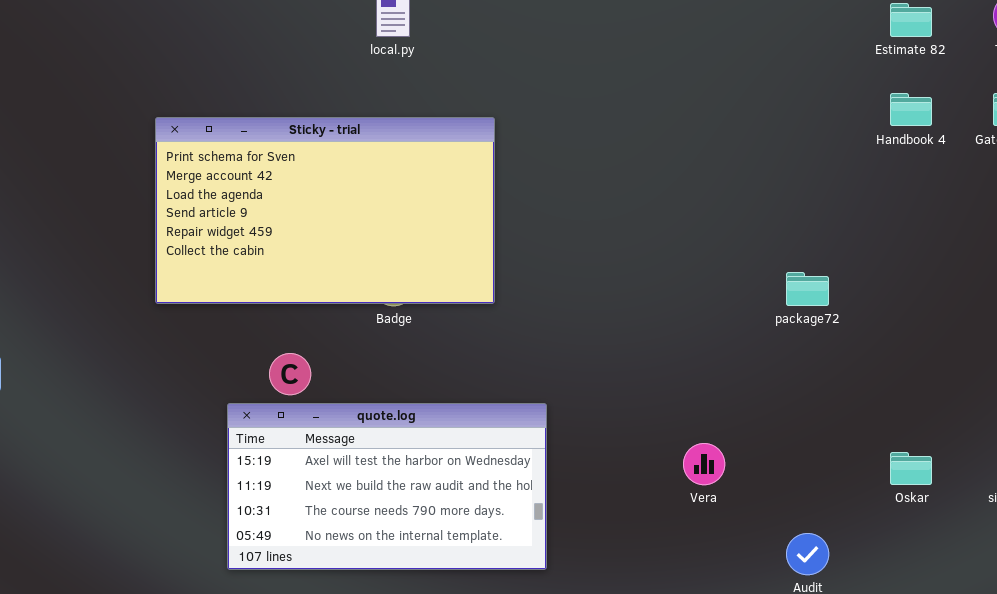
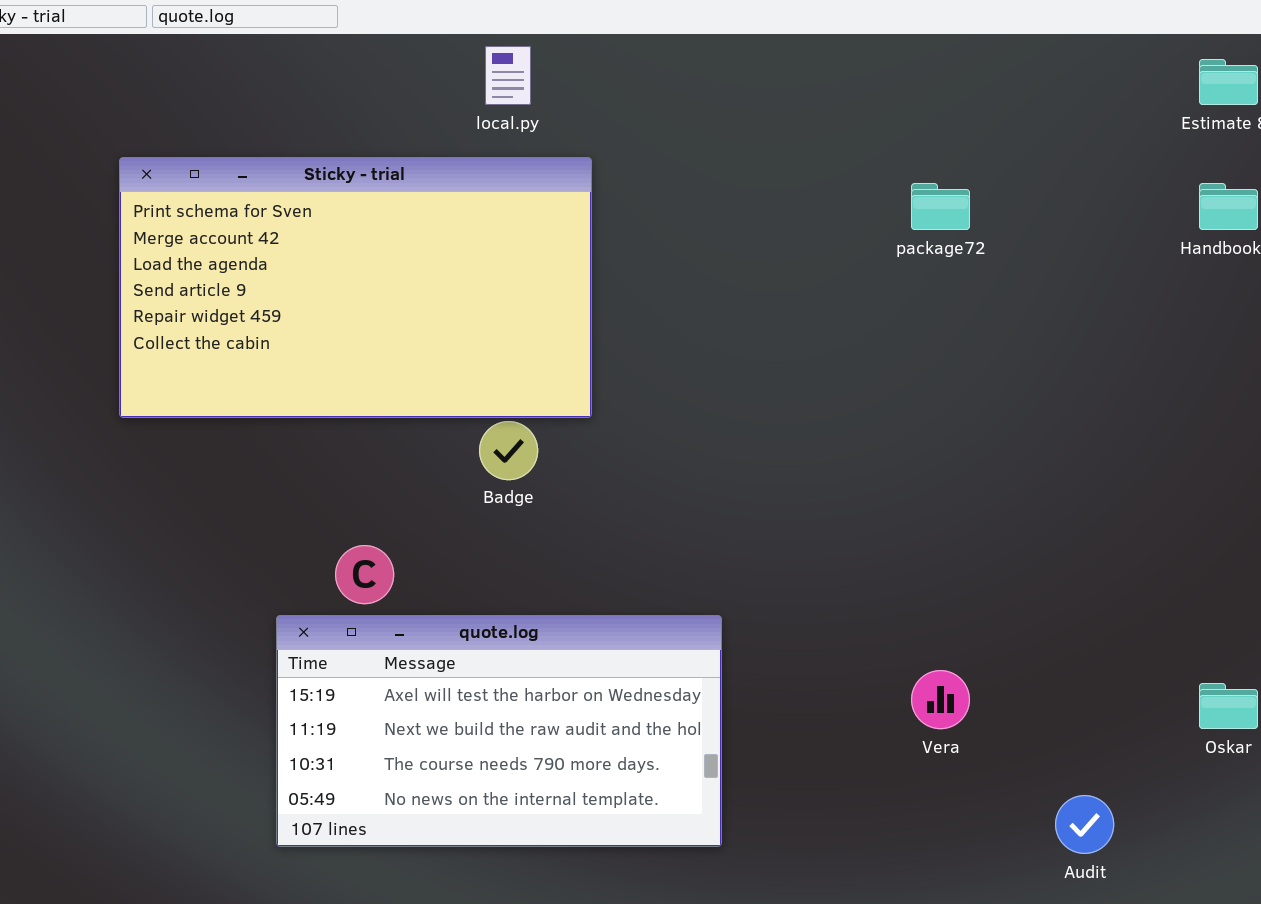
Sticky - trial: [155,117,495,304] -> [119,157,592,418], moved
package72: [786,272,829,306] -> [911,183,970,230], moved

